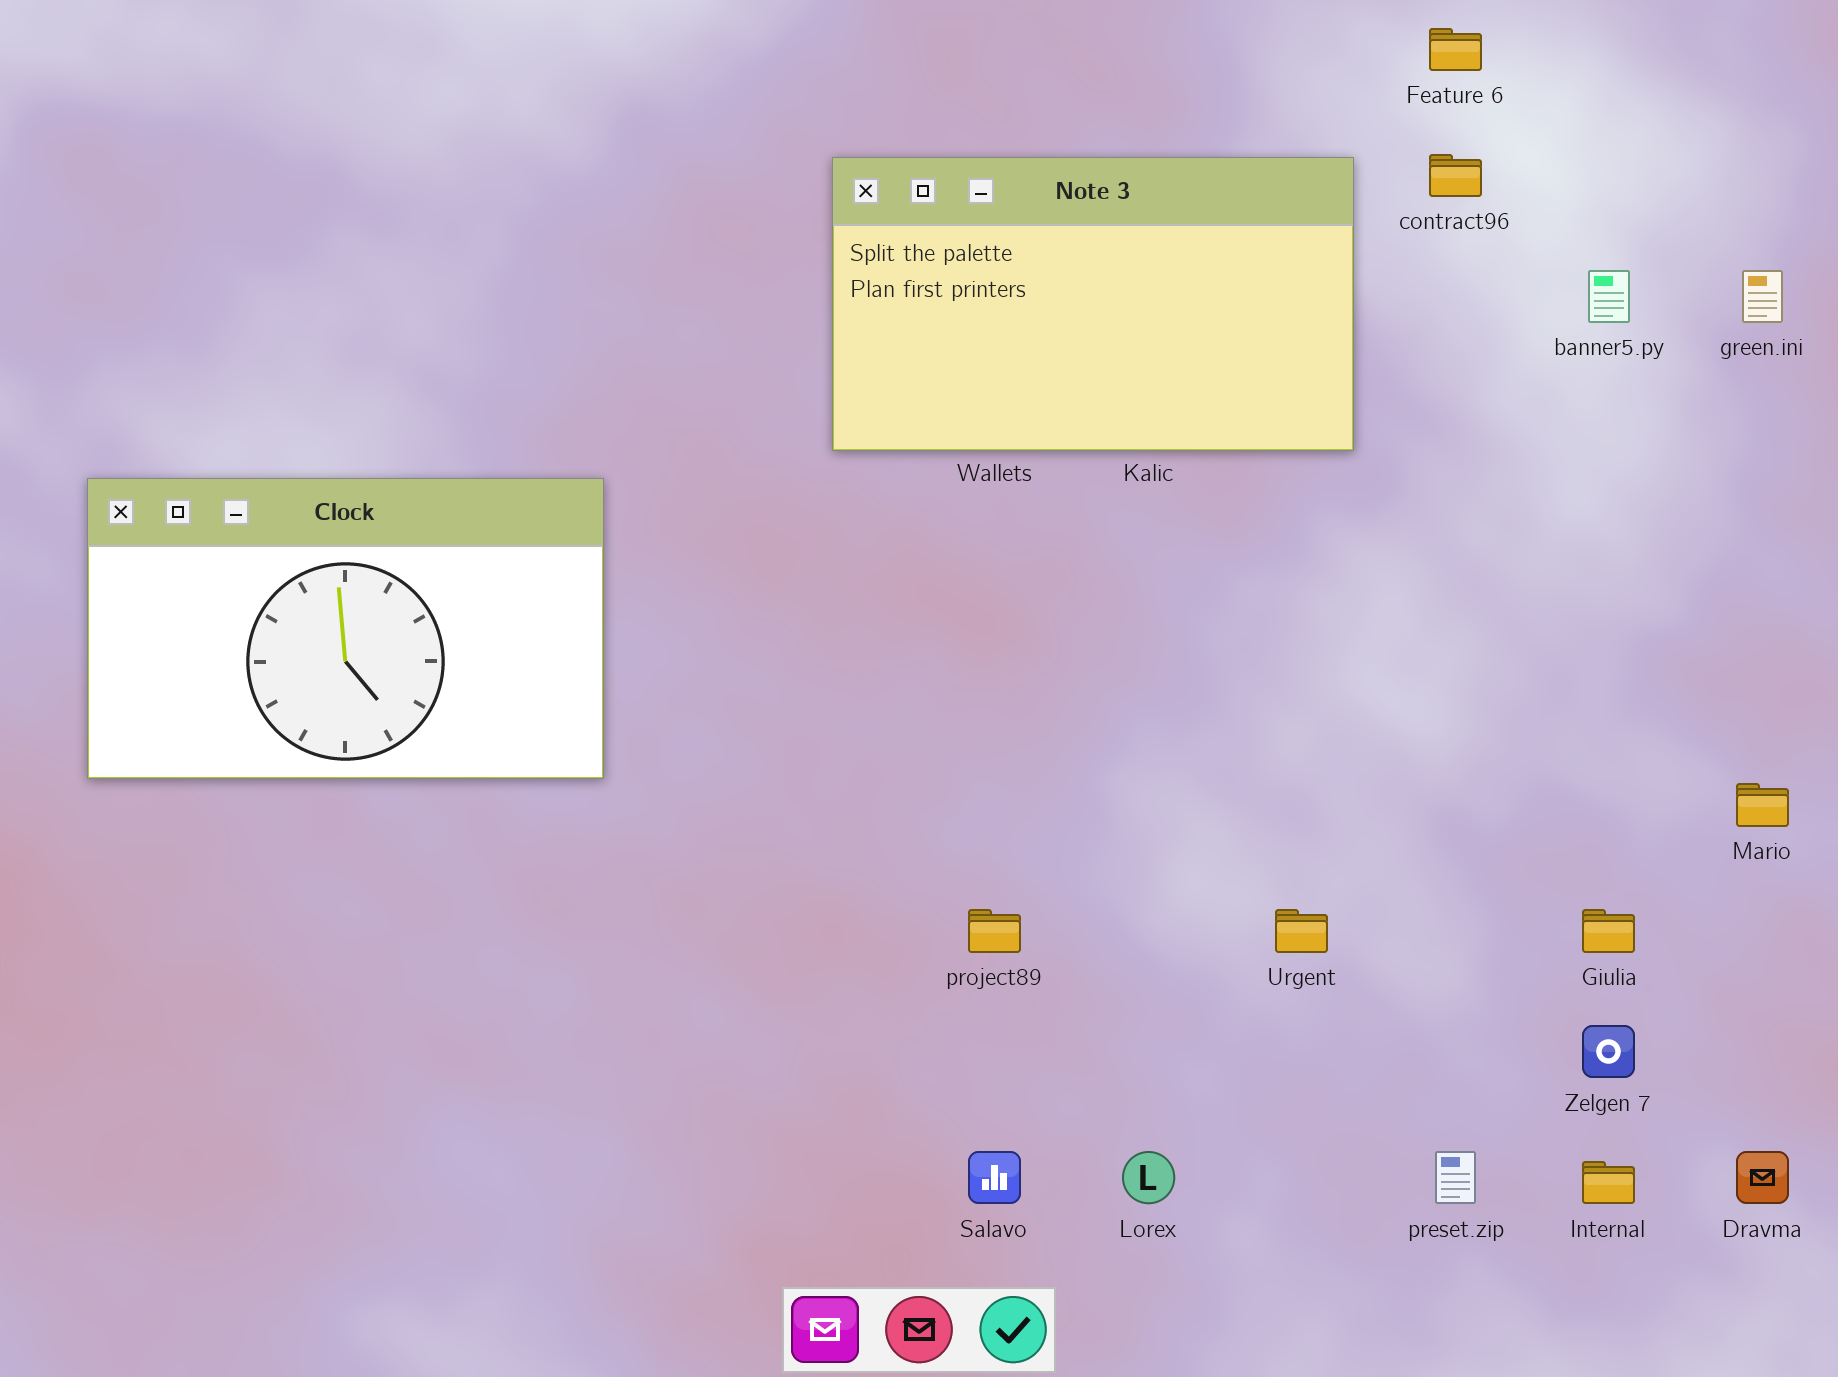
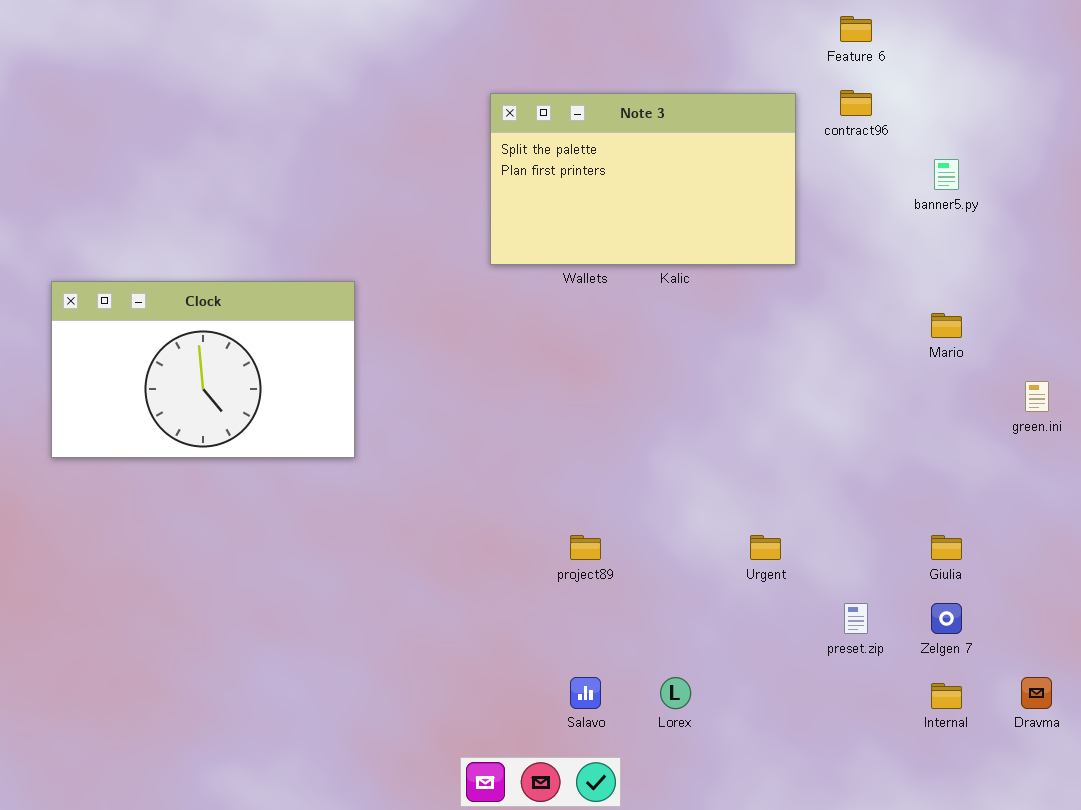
green.ini: [1742,270,1783,323] -> [1025,381,1049,412], moved
Mario: [1736,783,1789,827] -> [931,313,962,338], moved
preset.zip: [1435,1151,1476,1204] -> [844,603,868,634], moved

